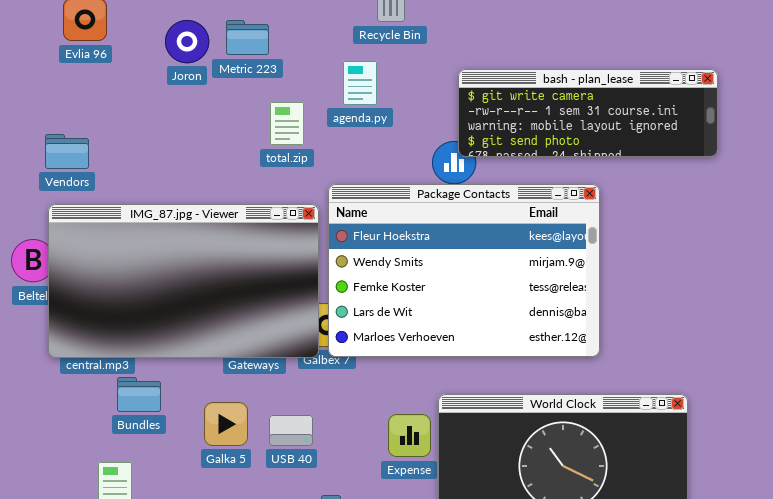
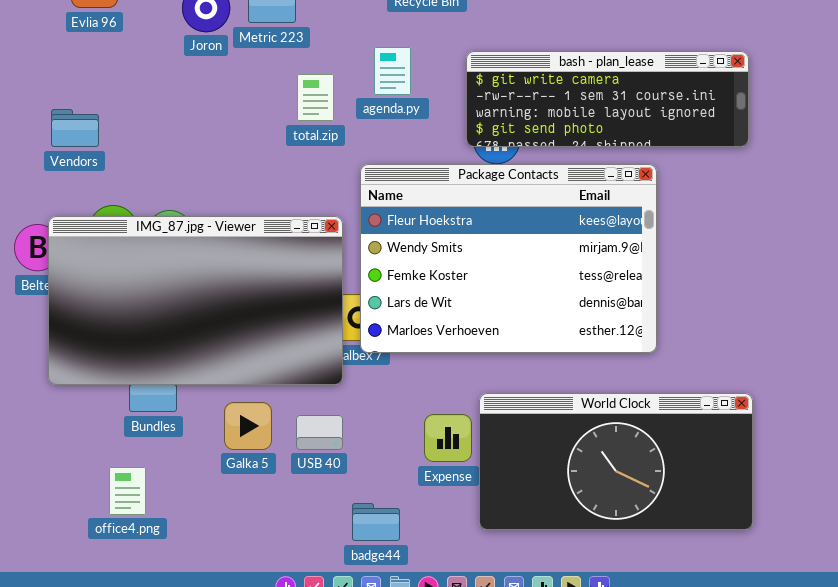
agenda.py: [343,61,377,105] -> [374,47,411,95], moved
bash - plan_lease: [458,69,718,157] -> [466,51,749,147], moved
IMG_87.jpg - Viewer: [48,204,319,358] -> [48,216,343,385], moved

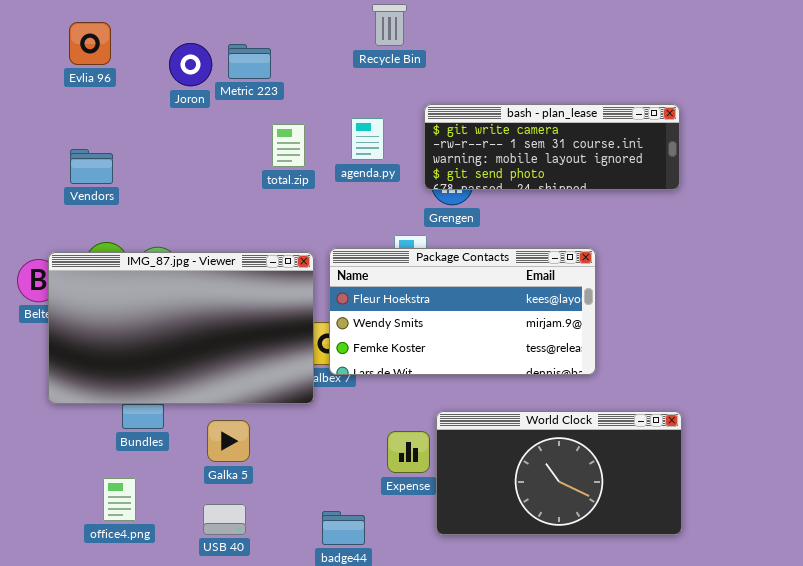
agenda.py: [374,47,411,95] -> [351,118,384,160], moved
Vendors: [51,109,99,147] -> [70,149,113,184], moved
Package Contacts: [360,164,657,353] -> [329,248,596,375], resized
USB 40: [296,415,343,450] -> [203,504,246,535], moved

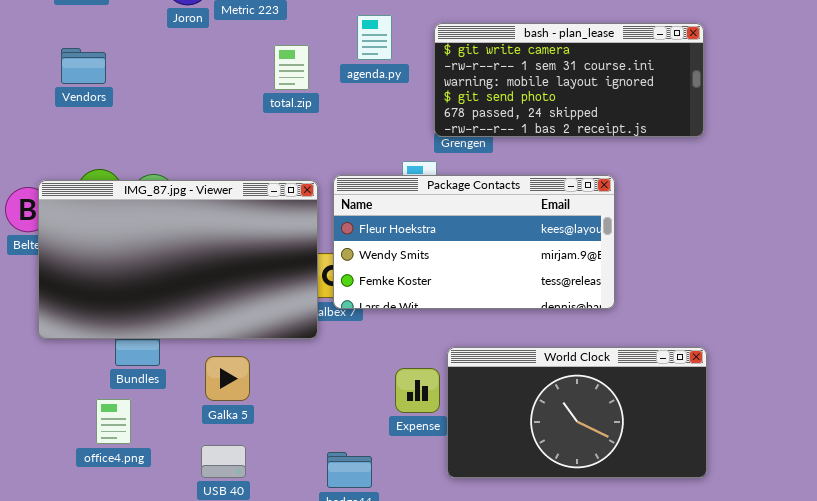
bash - plan_lease: [424,104,680,190] -> [434,23,704,137], resized
agenda.py: [351,118,384,160] -> [357,15,392,60], moved
Vendors: [70,149,113,184] -> [61,48,106,84], moved
office4.png: [103,478,136,521] -> [96,399,131,444], moved

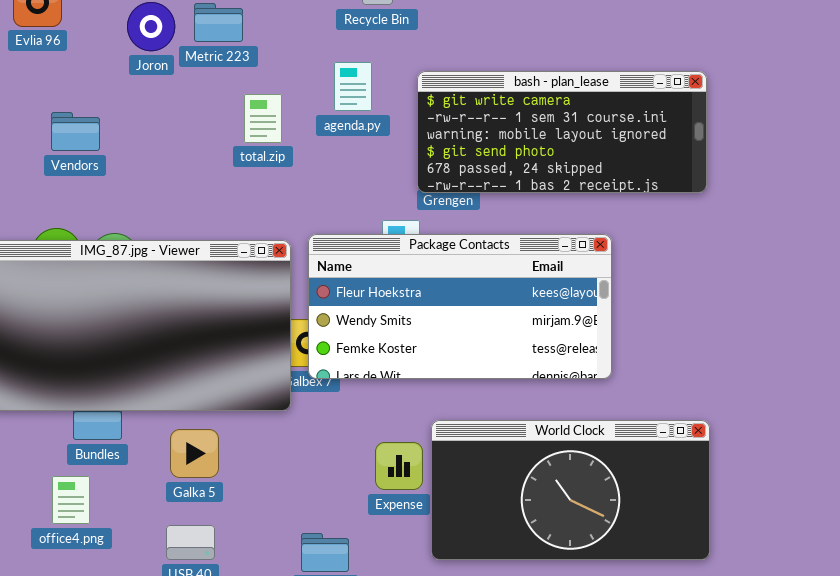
Vendors: [61,48,106,84] -> [51,112,100,151], moved

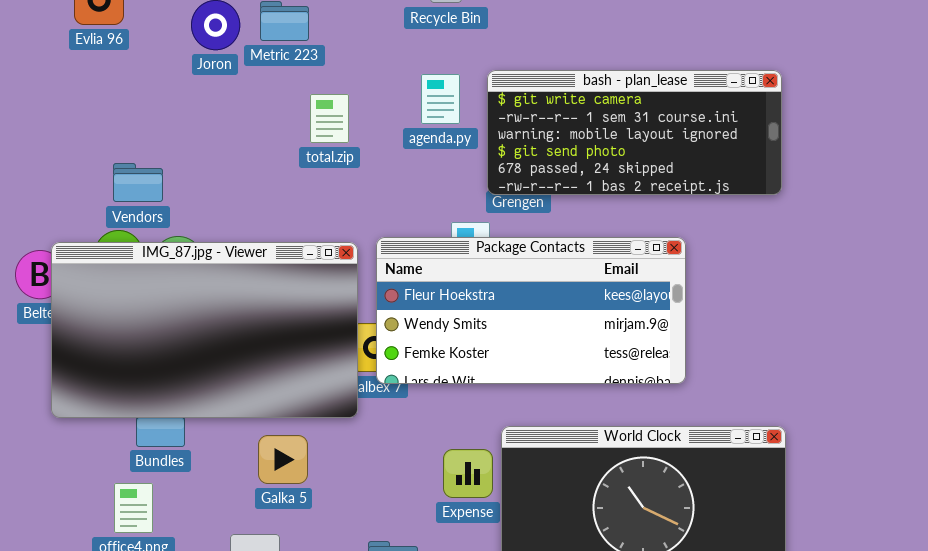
agenda.py: [334,62,372,111] -> [421,74,460,124], moved
Vendors: [51,112,100,151] -> [113,163,163,202], moved
Galka 5: [170,429,219,478] -> [258,435,308,484], moved

